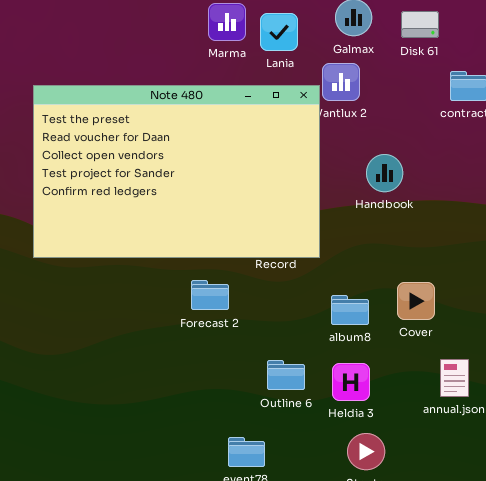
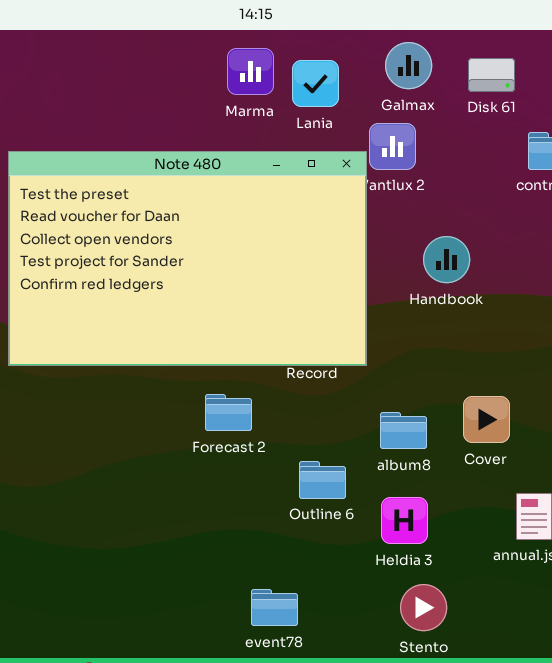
Outline 6: [267,360,305,390] -> [299,461,346,499], moved

